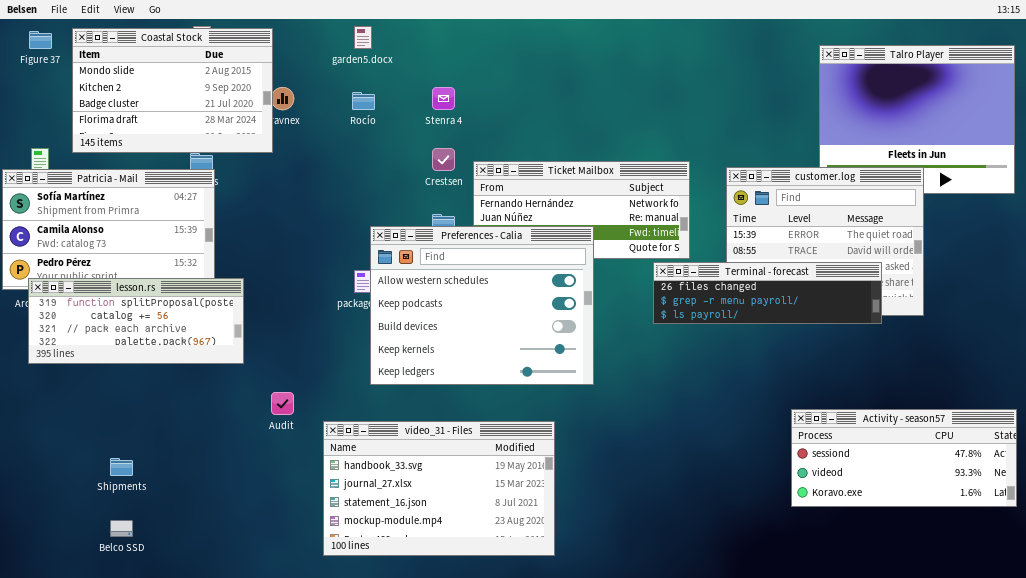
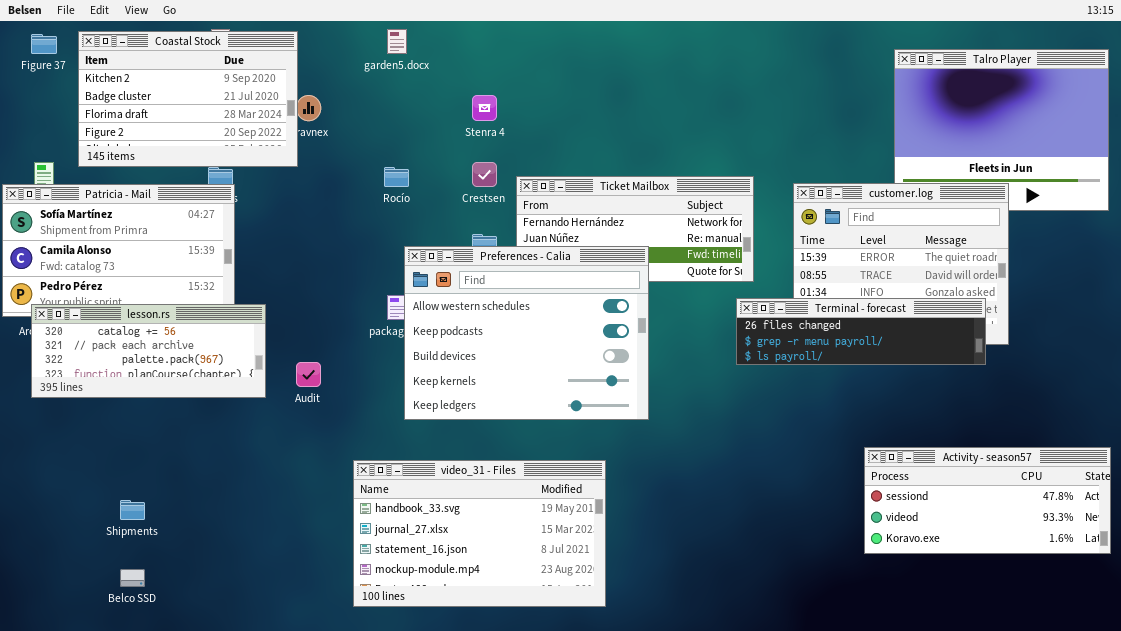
Coastal Stock: [72,28,273,153] -> [78,31,298,167], scrolled down 1 row
Rocío: [352,92,375,110] -> [384,167,409,187], moved
Terminal - forecast: [653,262,882,324] -> [736,298,986,365], moved
lesson.rs: [28,278,244,364] -> [31,304,266,398], scrolled down 1 row
Audit: [271,392,294,415] -> [296,362,321,387], moved

